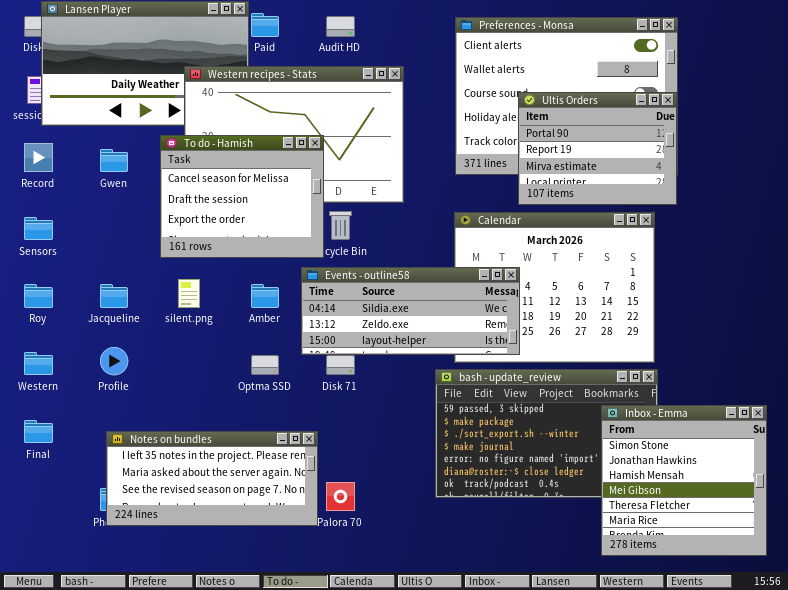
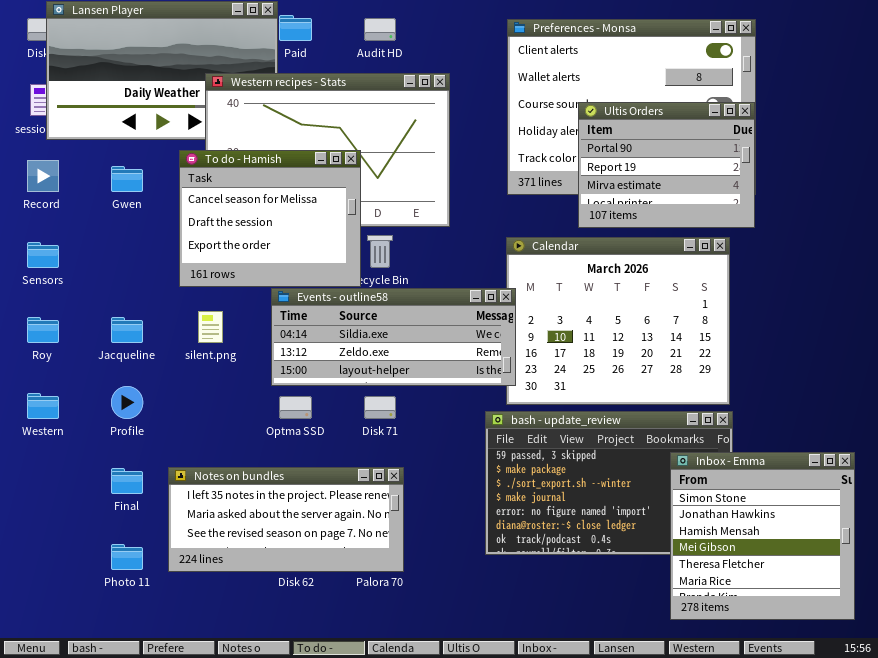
Events - outline58: [301,267,520,355] -> [271,288,516,386], moved
Final: [24,420,53,443] -> [111,468,143,494], moved
Notes on bundles: [106,431,318,526] -> [168,467,404,572], moved

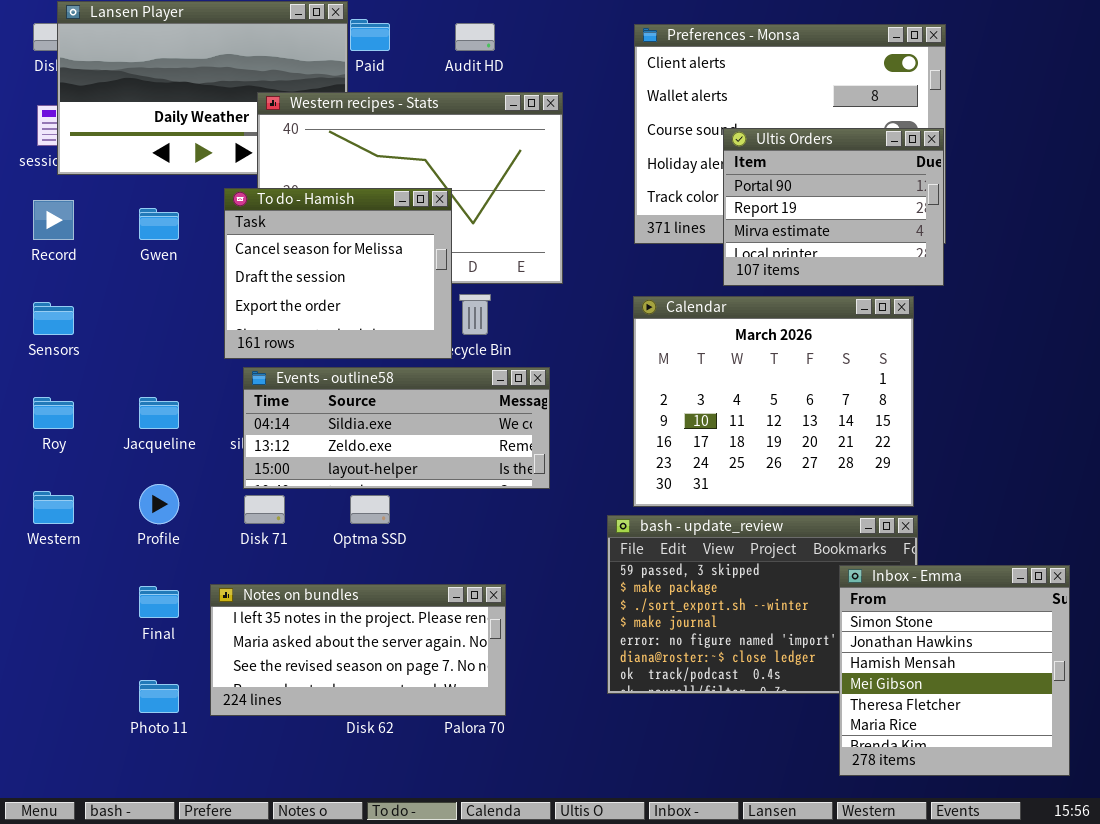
Events - outline58: [271,288,516,386] -> [243,367,550,489], moved
Disk 71: [364,396,396,419] -> [244,495,285,524], moved

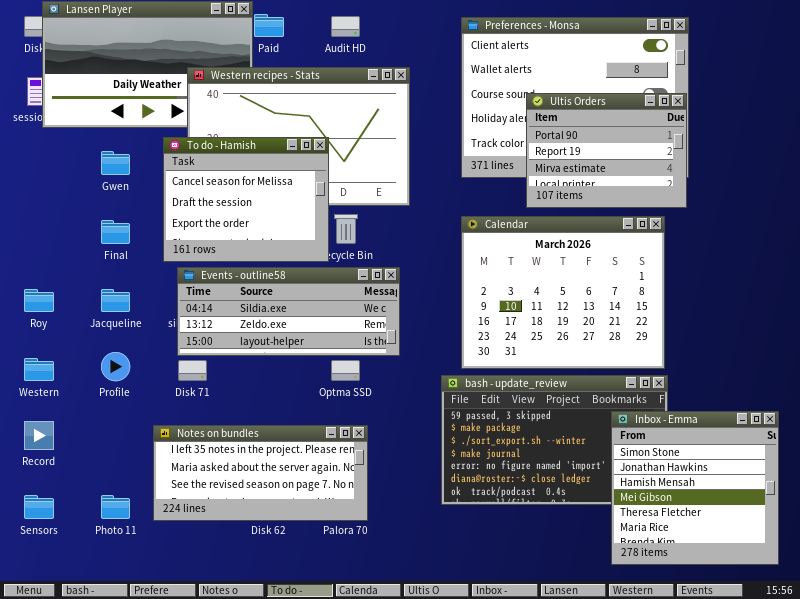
Record: [33,200,74,240] -> [24,421,54,450], moved
Sensors: [33,302,74,335] -> [24,495,54,519], moved
Optma SSD: [350,495,390,524] -> [331,360,360,381], moved
Final: [139,586,179,618] -> [101,220,130,244], moved

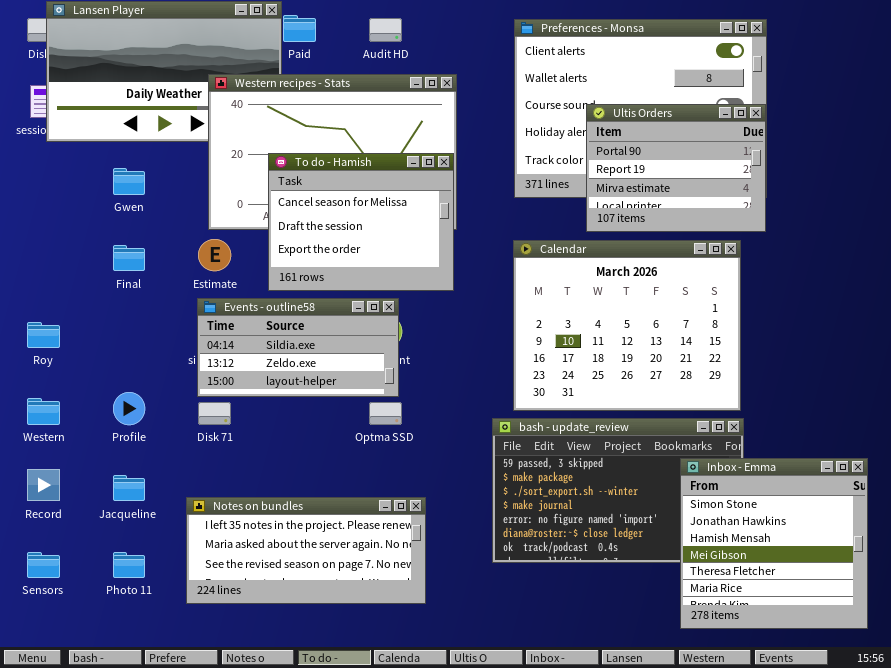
To do - Hamish: [163,137,329,262] -> [268,153,454,291], moved
Events - outline58: [177,267,400,356] -> [197,298,399,397], resized
Jacqueline: [101,289,130,312] -> [113,475,145,501], moved
Notes on bundles: [153,425,368,521] -> [186,497,426,604], moved

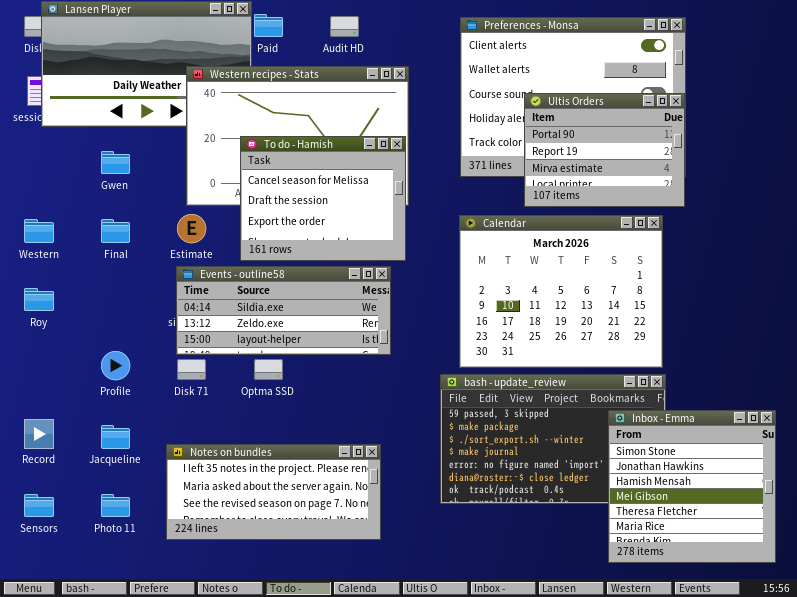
Events - outline58: [197,298,399,397] -> [176,266,391,355], resized
Western: [27,398,60,425] -> [24,219,54,243], moved
Optma SSD: [369,402,402,425] -> [254,359,283,380], moved

